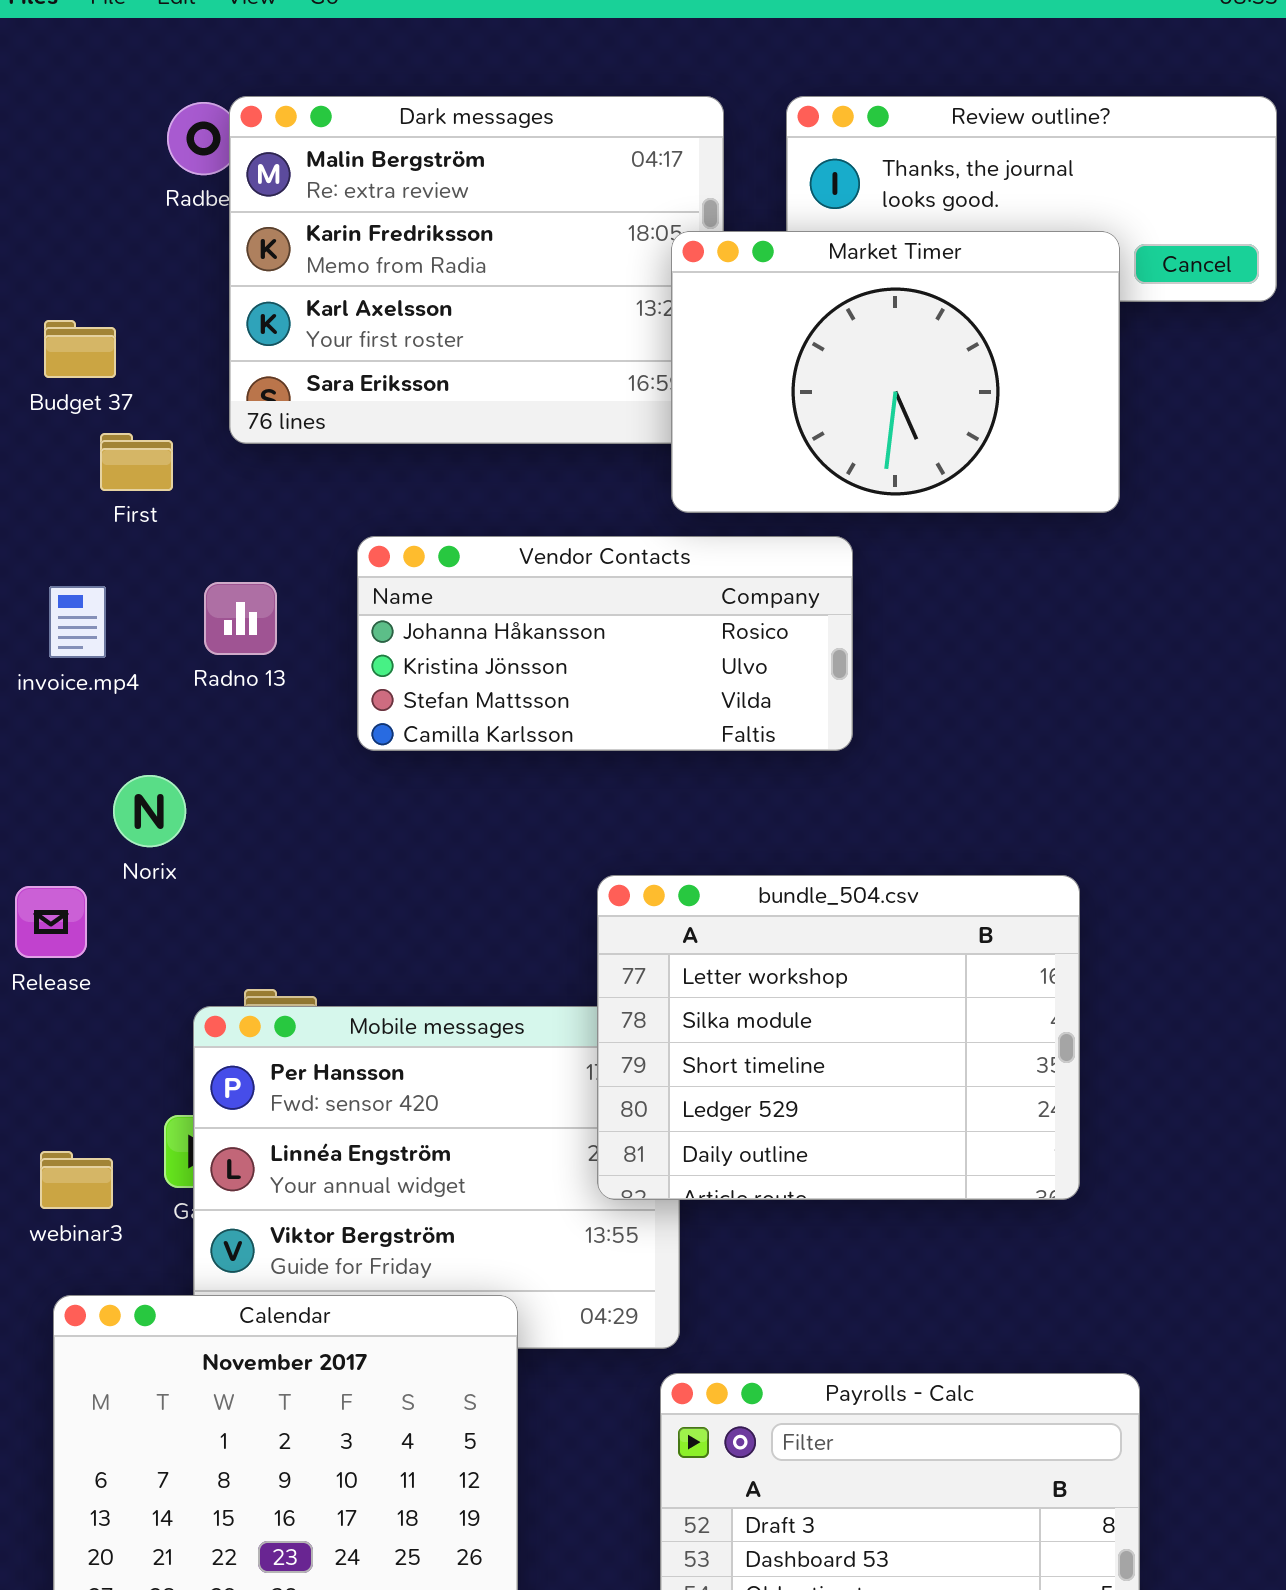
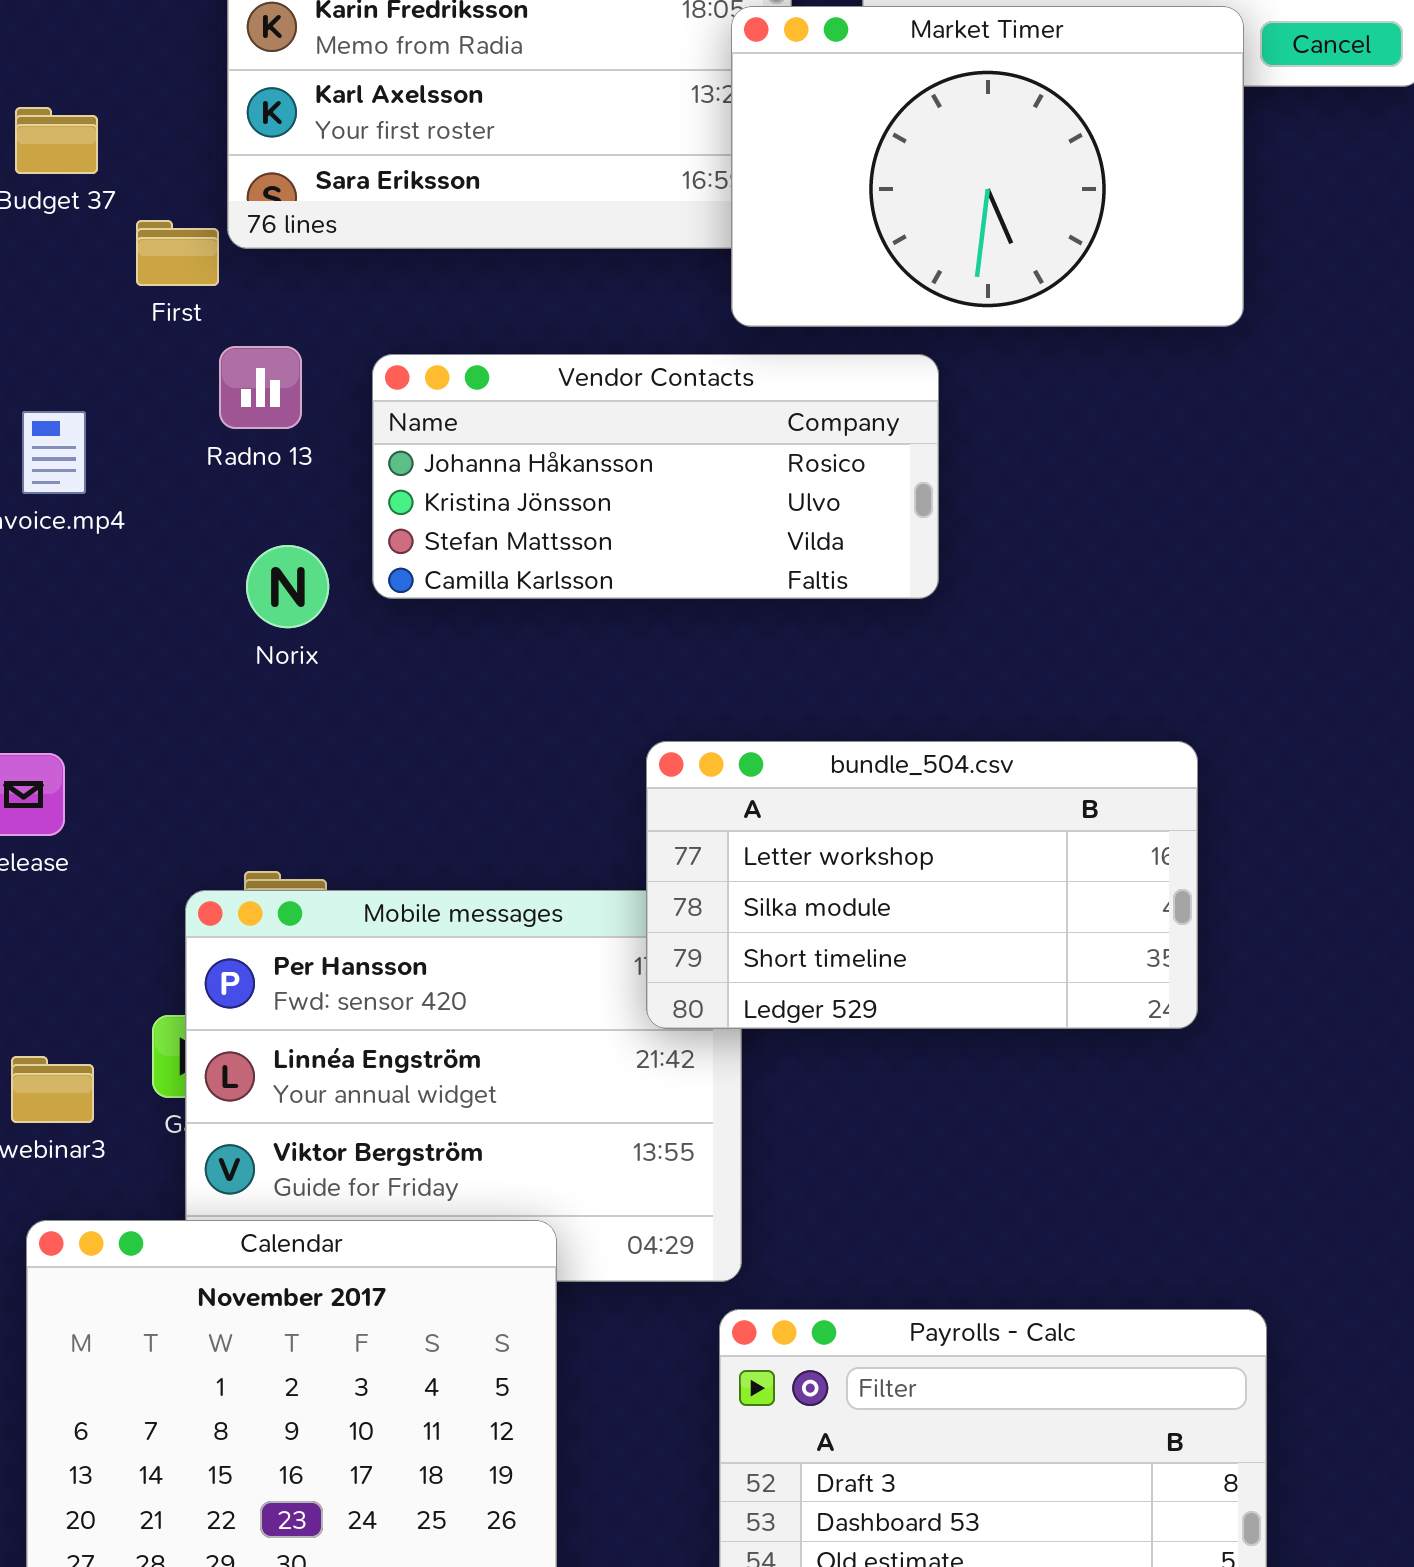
First: [100,433,173,491] -> [136,220,219,286], moved
Radno 13: [204,582,277,655] -> [219,346,302,429], moved
Norix: [113,775,186,847] -> [246,545,329,628], moved
bundle_504.csv: [597,875,1080,1200] -> [646,741,1198,1029], resized

